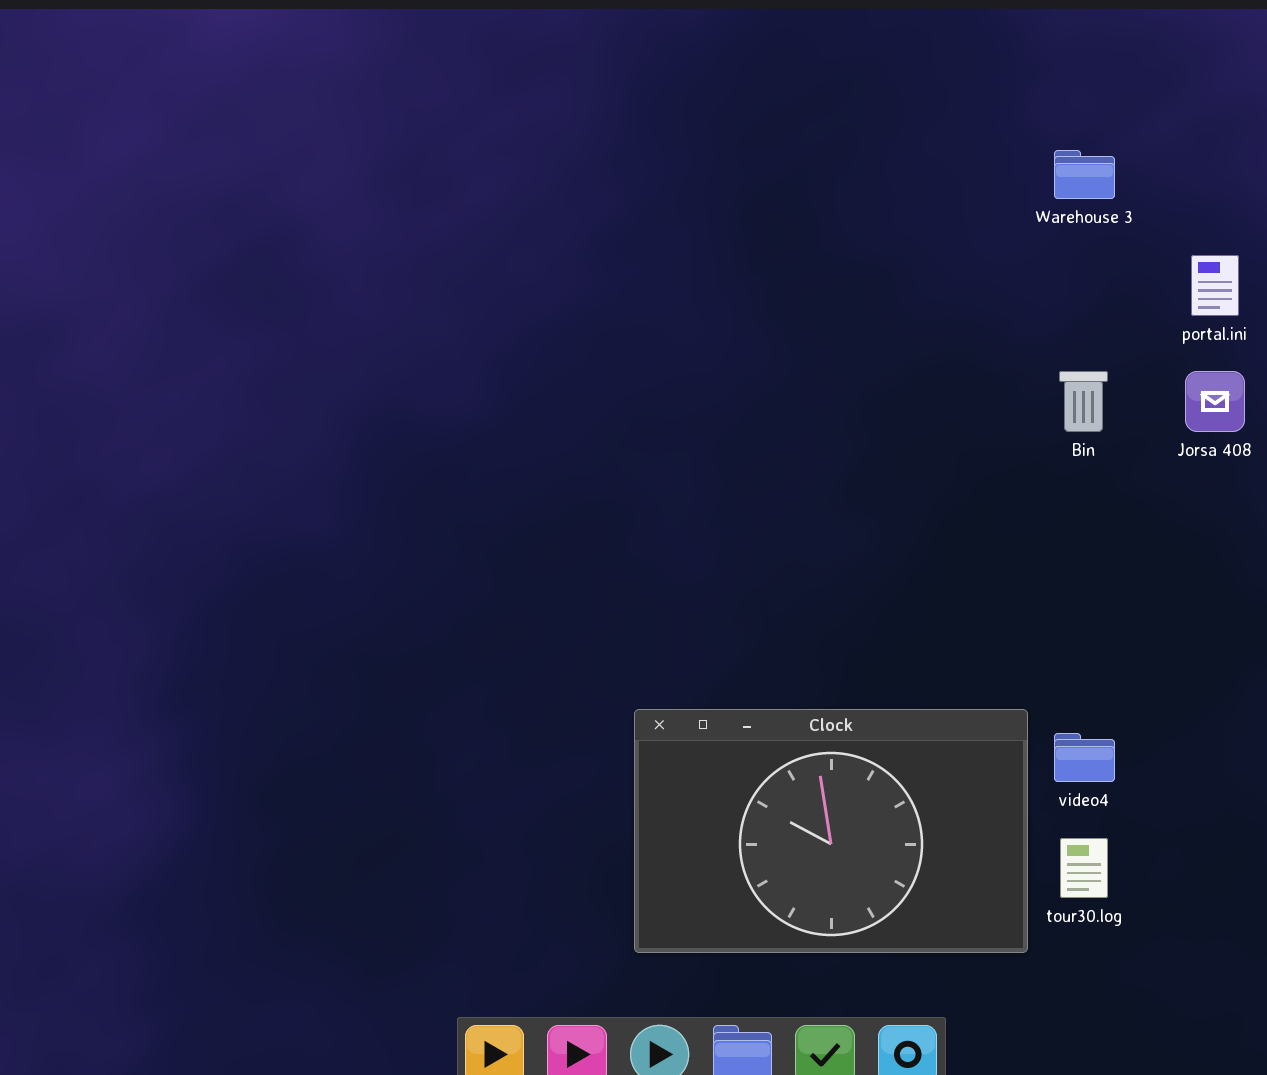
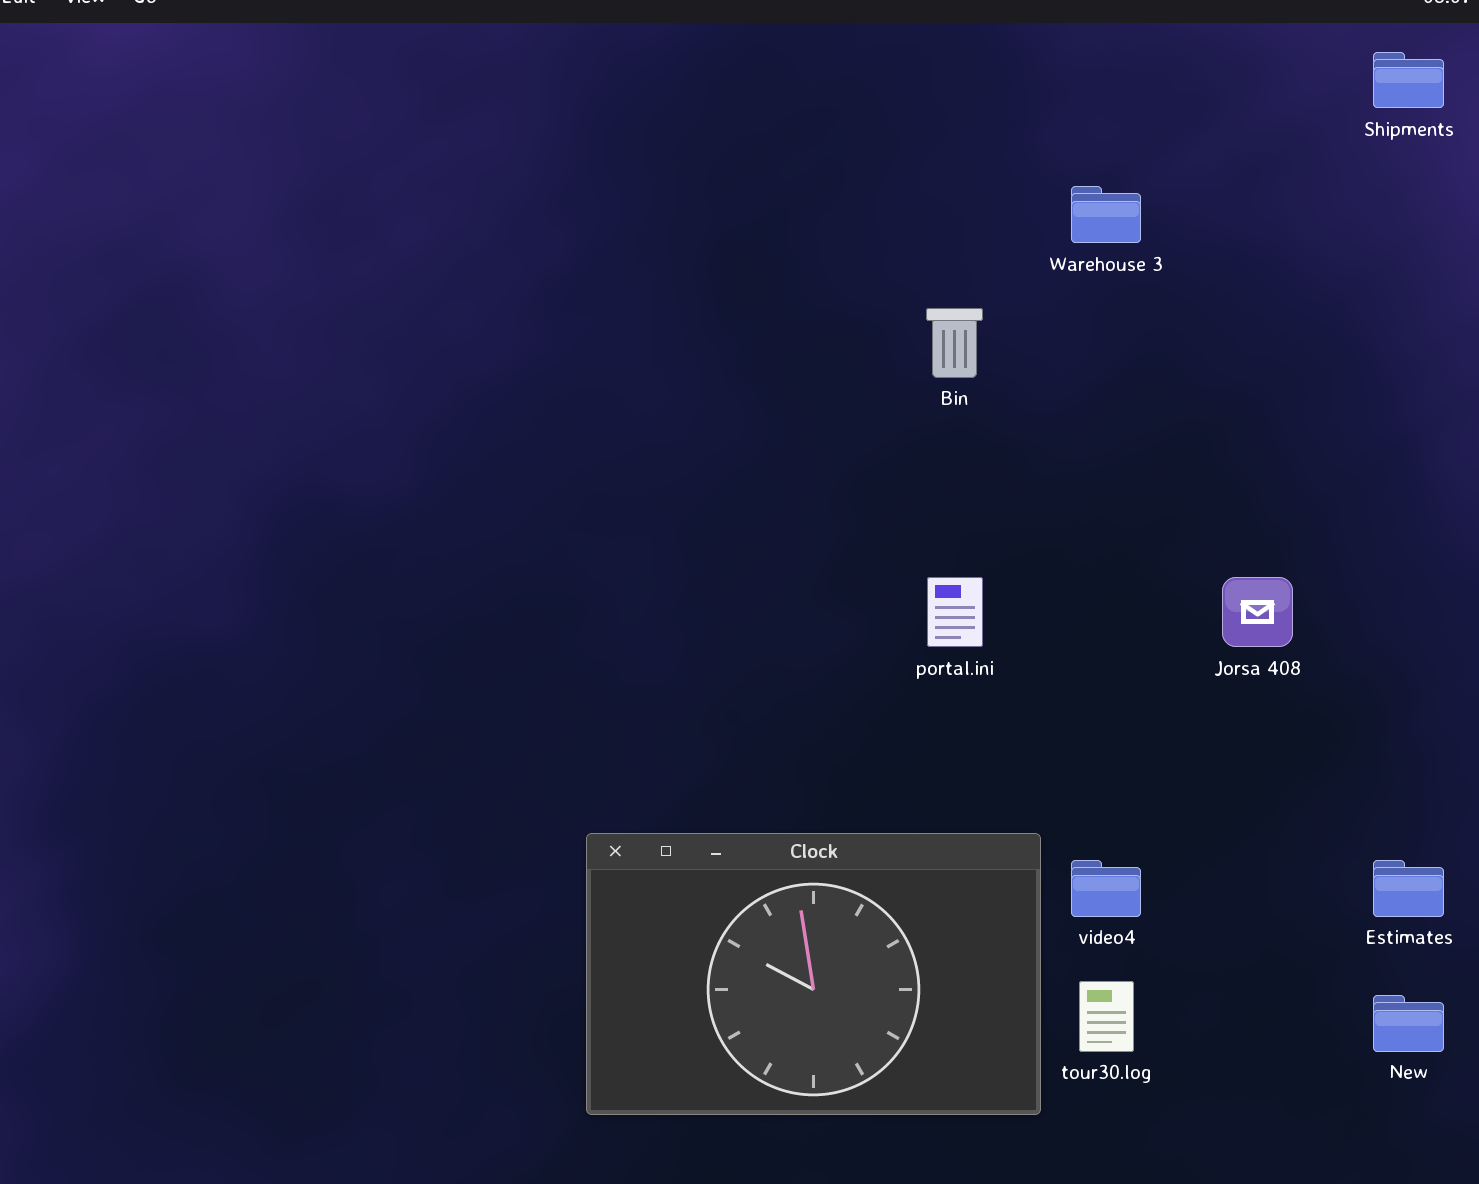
portal.ini: [1191,255,1239,316] -> [927,577,983,647], moved
Bin: [1059,371,1108,432] -> [926,308,983,378], moved
Jorsa 408: [1185,371,1245,432] -> [1222,577,1293,647], moved

